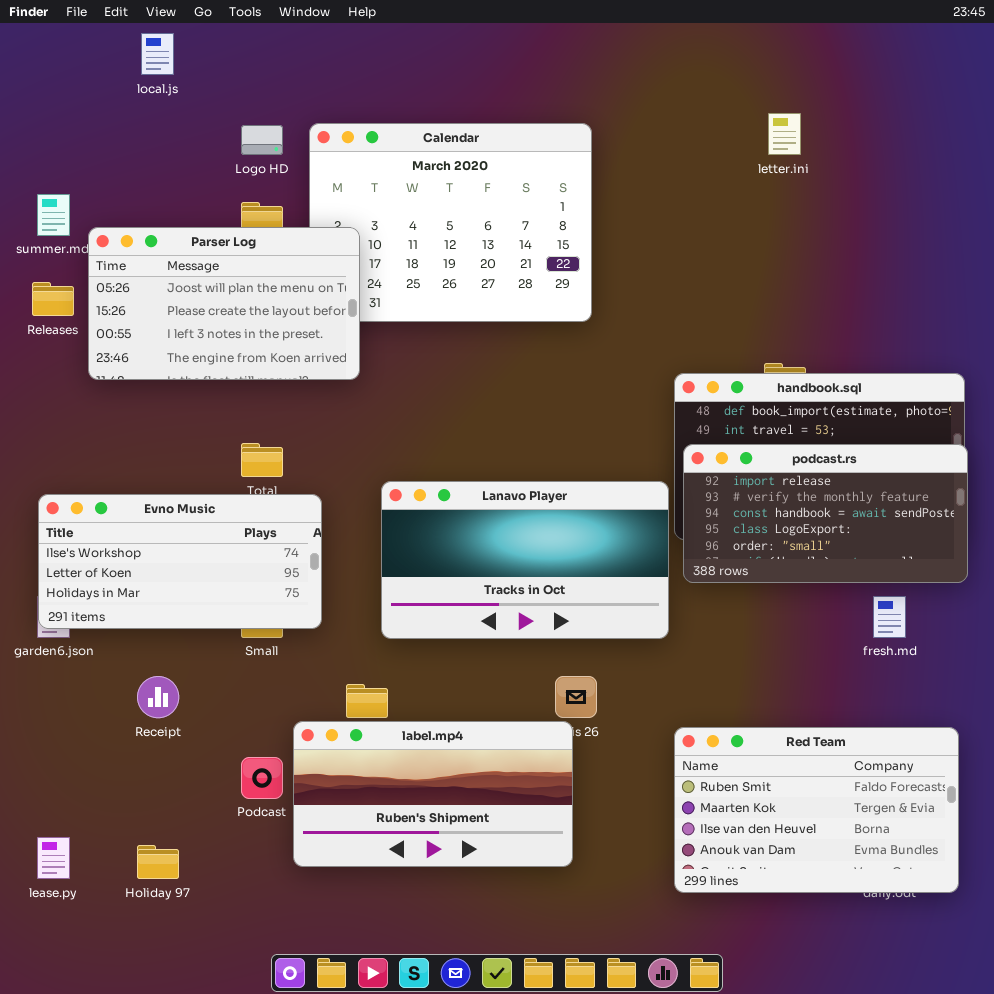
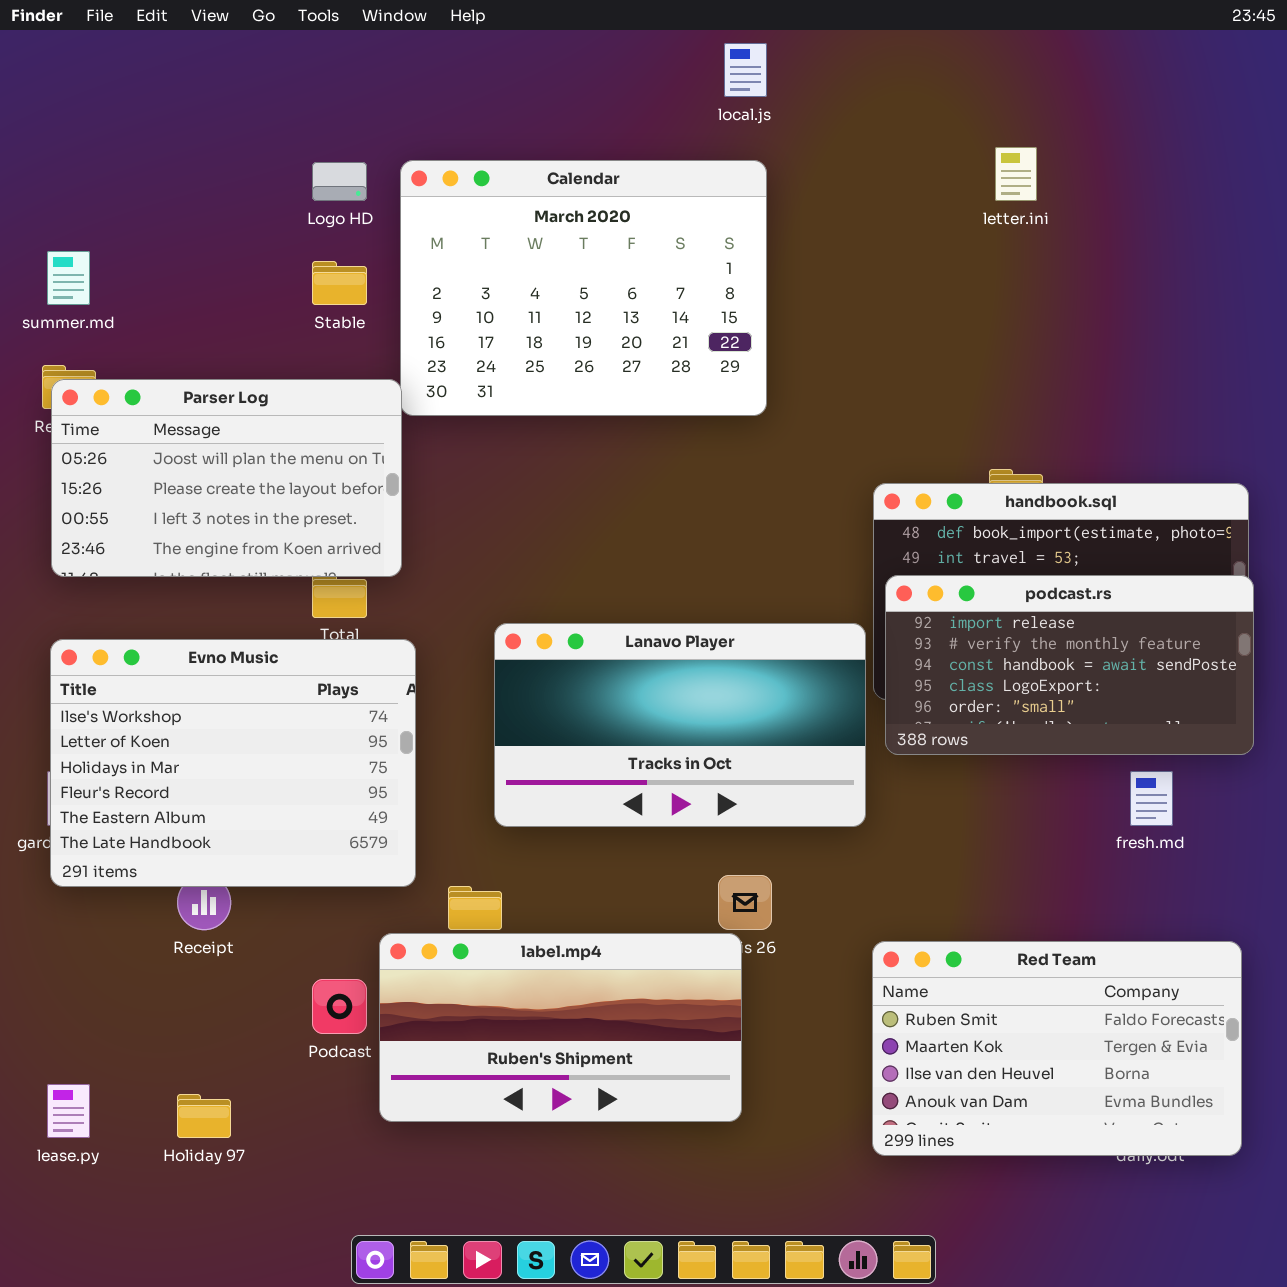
local.js: [141,33,174,75] -> [724,43,767,97], moved
Parser Log: [88,227,360,380] -> [51,379,402,577], moved
Evno Music: [38,494,322,629] -> [50,639,416,887], resized

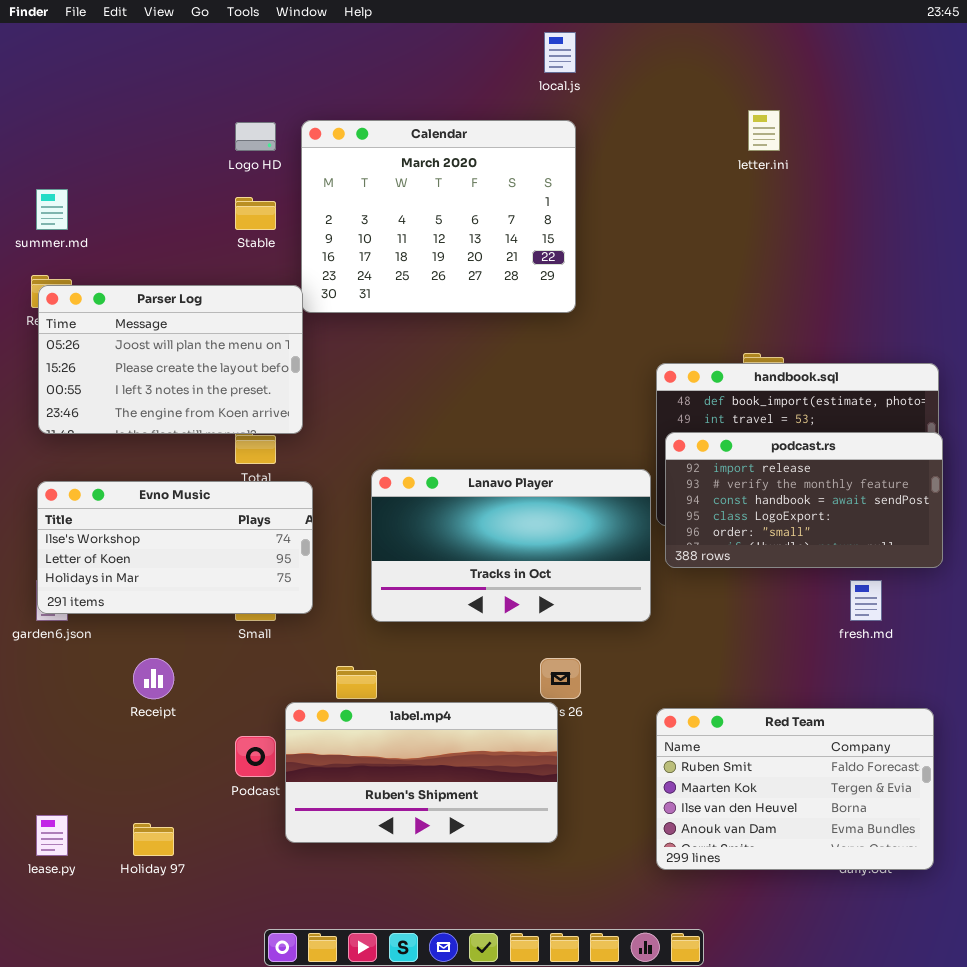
Evno Music: [50,639,416,887] -> [37,481,313,614], resized

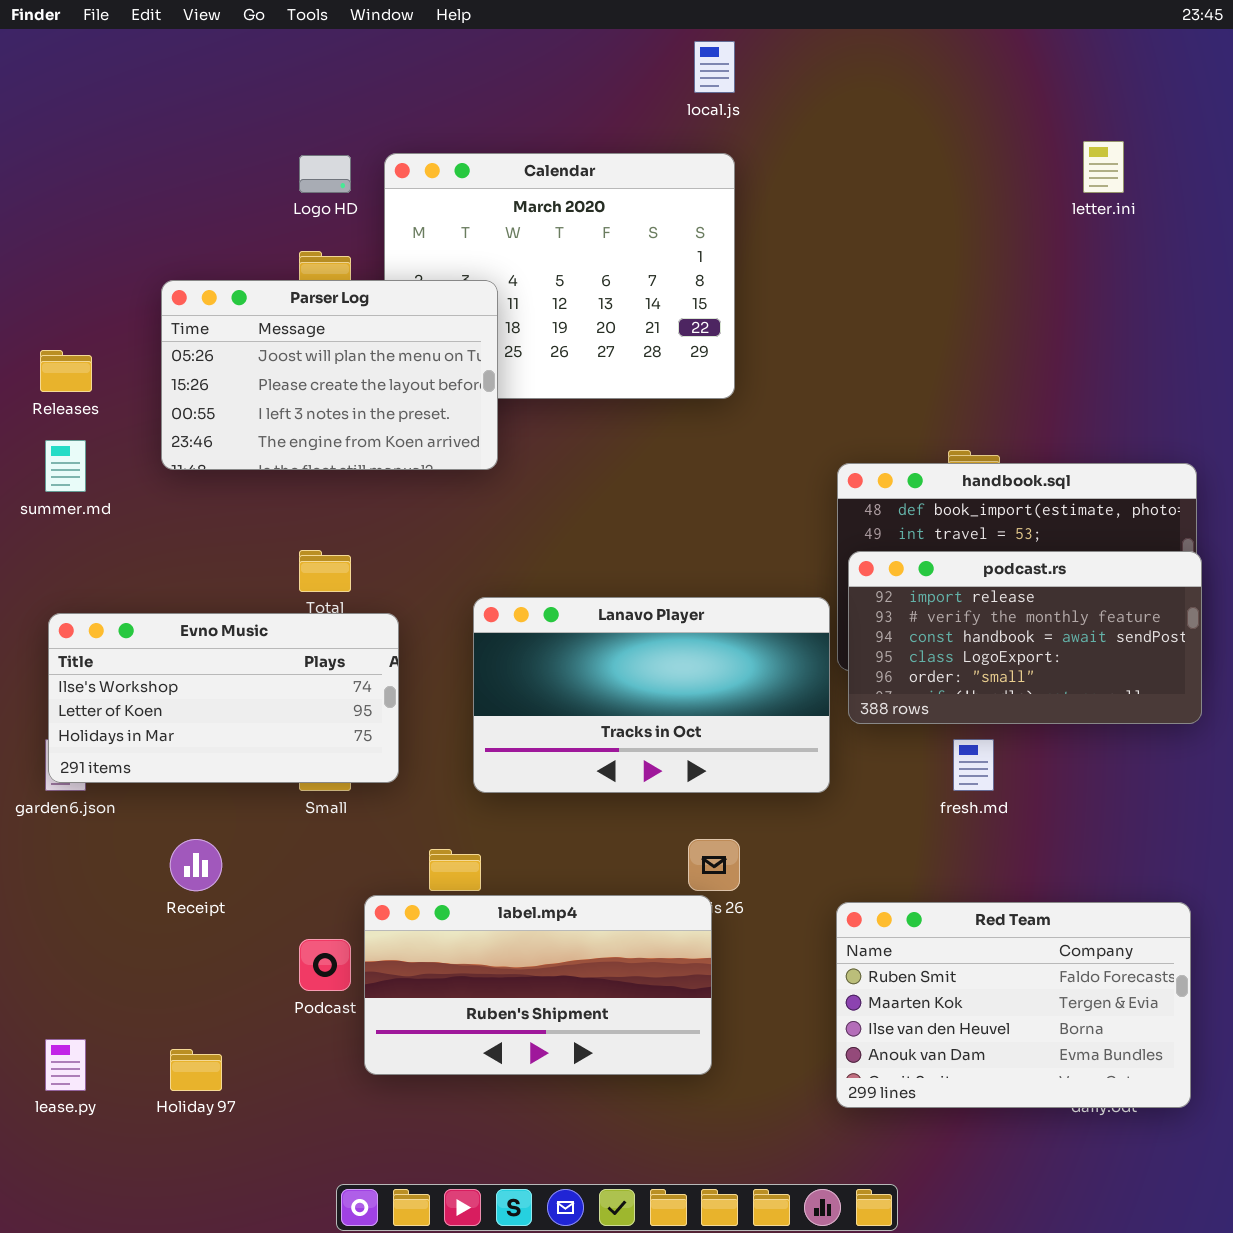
letter.ini: [748,110,780,151] -> [1083,141,1124,193], moved
summer.md: [36,189,68,230] -> [45,440,86,492], moved
Parser Log: [38,285,303,434] -> [161,280,498,470], moved
fresh.md: [850,580,882,621] -> [953,739,994,791], moved

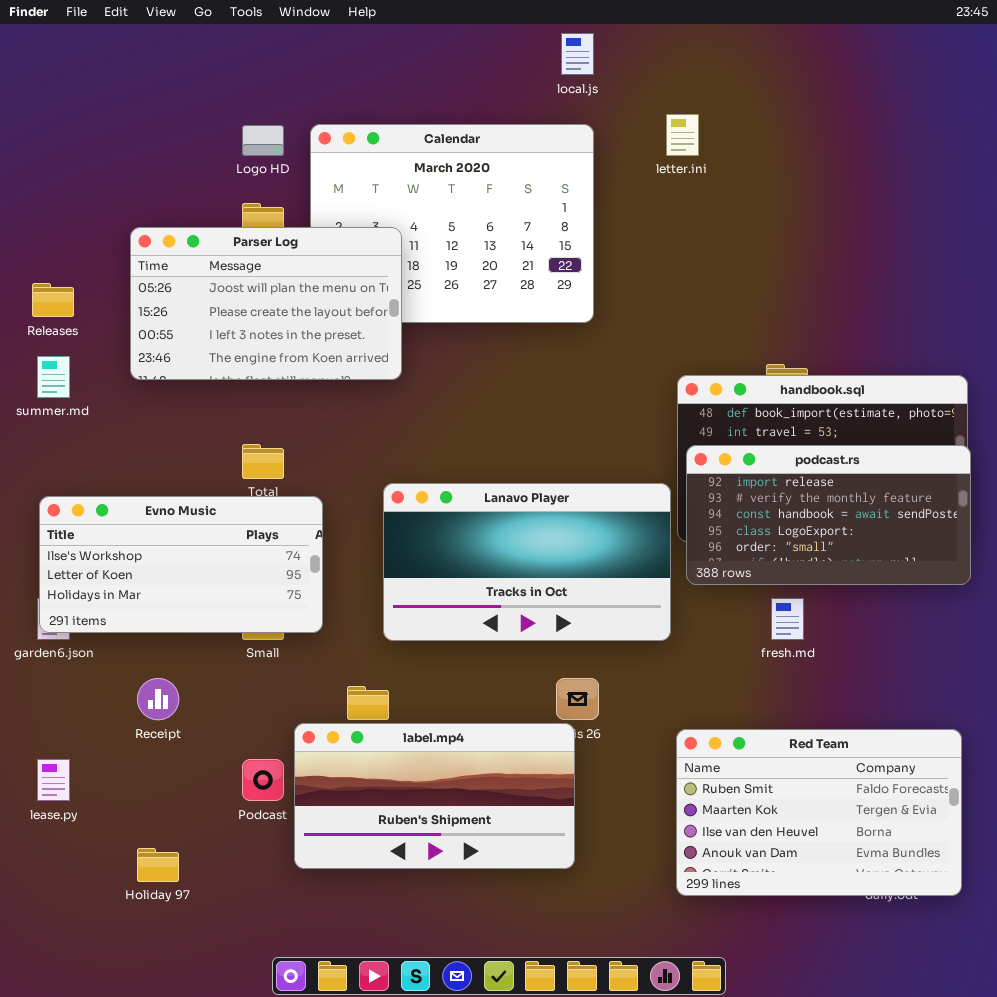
letter.ini: [1083,141,1124,193] -> [666,114,699,156], moved
lease.py: [45,1039,86,1091] -> [37,759,70,801], moved

